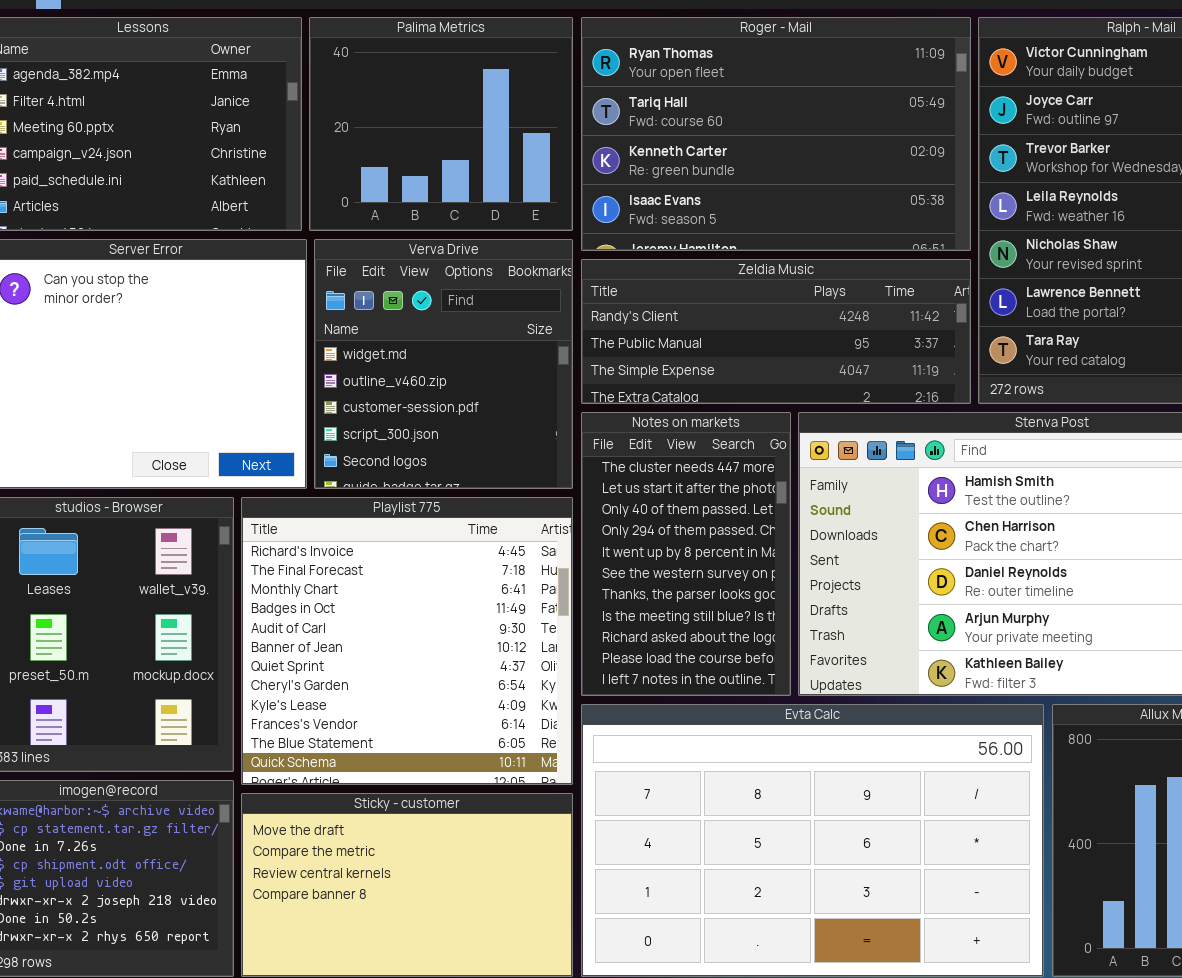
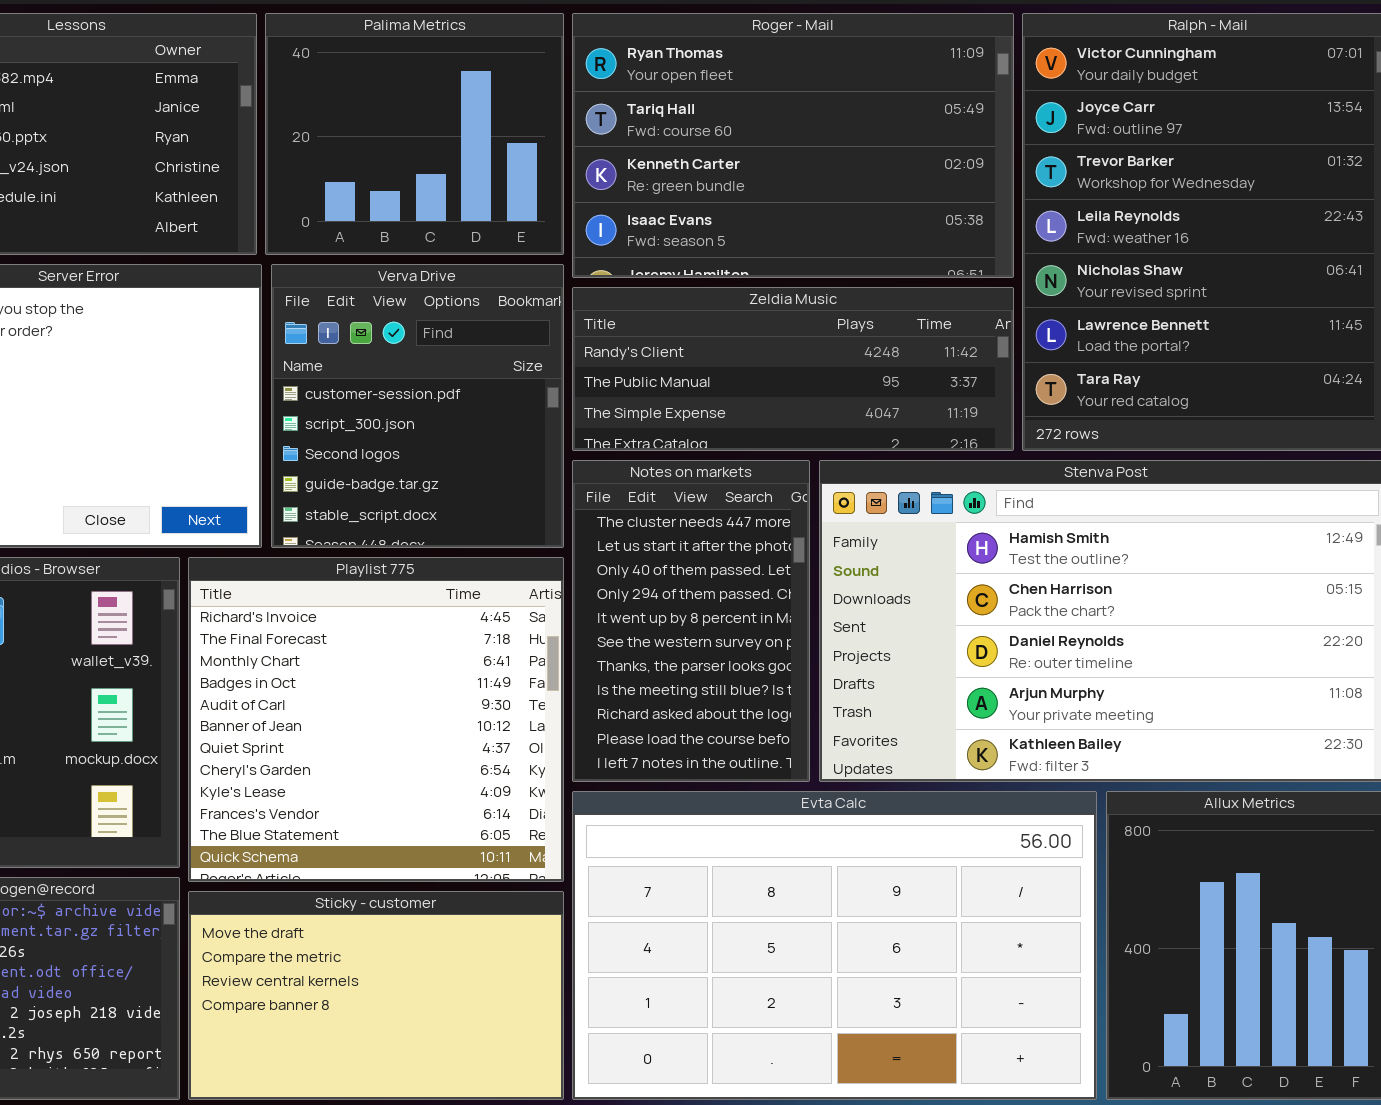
Verva Drive: [314,239,573,489] -> [271,264,564,548], scrolled down 2 rows

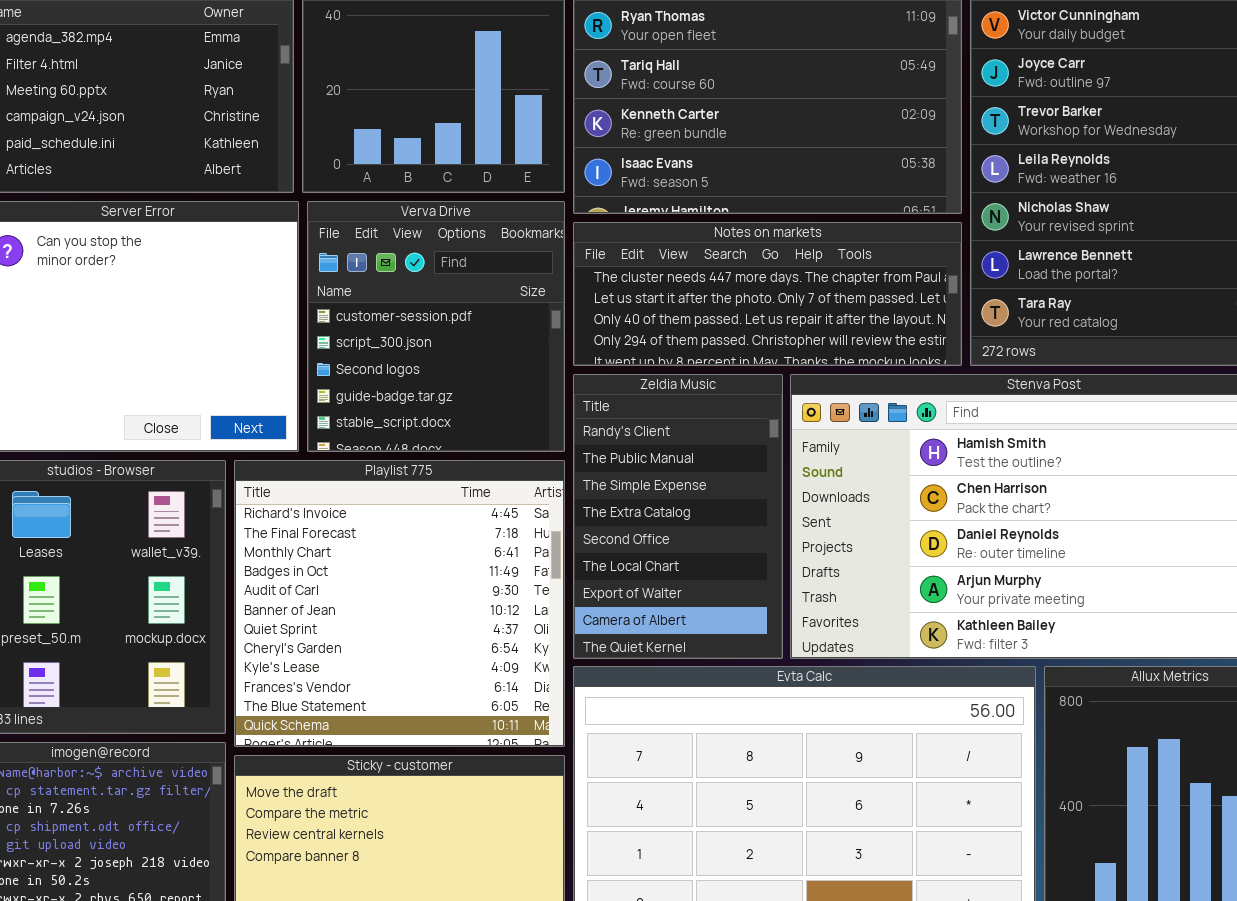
Zeldia Music: [572,287,1014,451] -> [573,374,783,659], moved, resized
Notes on markets: [572,460,810,782] -> [573,222,962,366], moved, resized

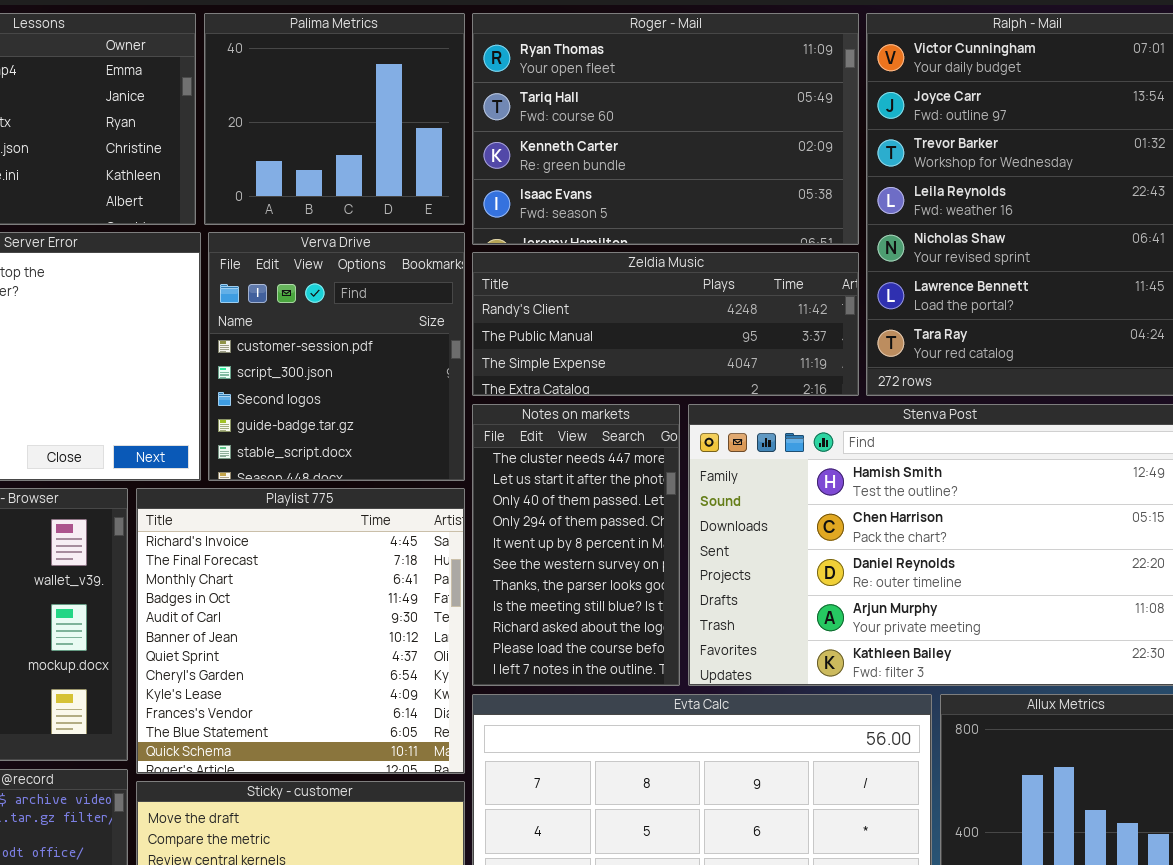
Notes on markets: [573,222,962,366] -> [472,404,680,686], moved, resized
Zeldia Music: [573,374,783,659] -> [472,252,859,396], moved, resized

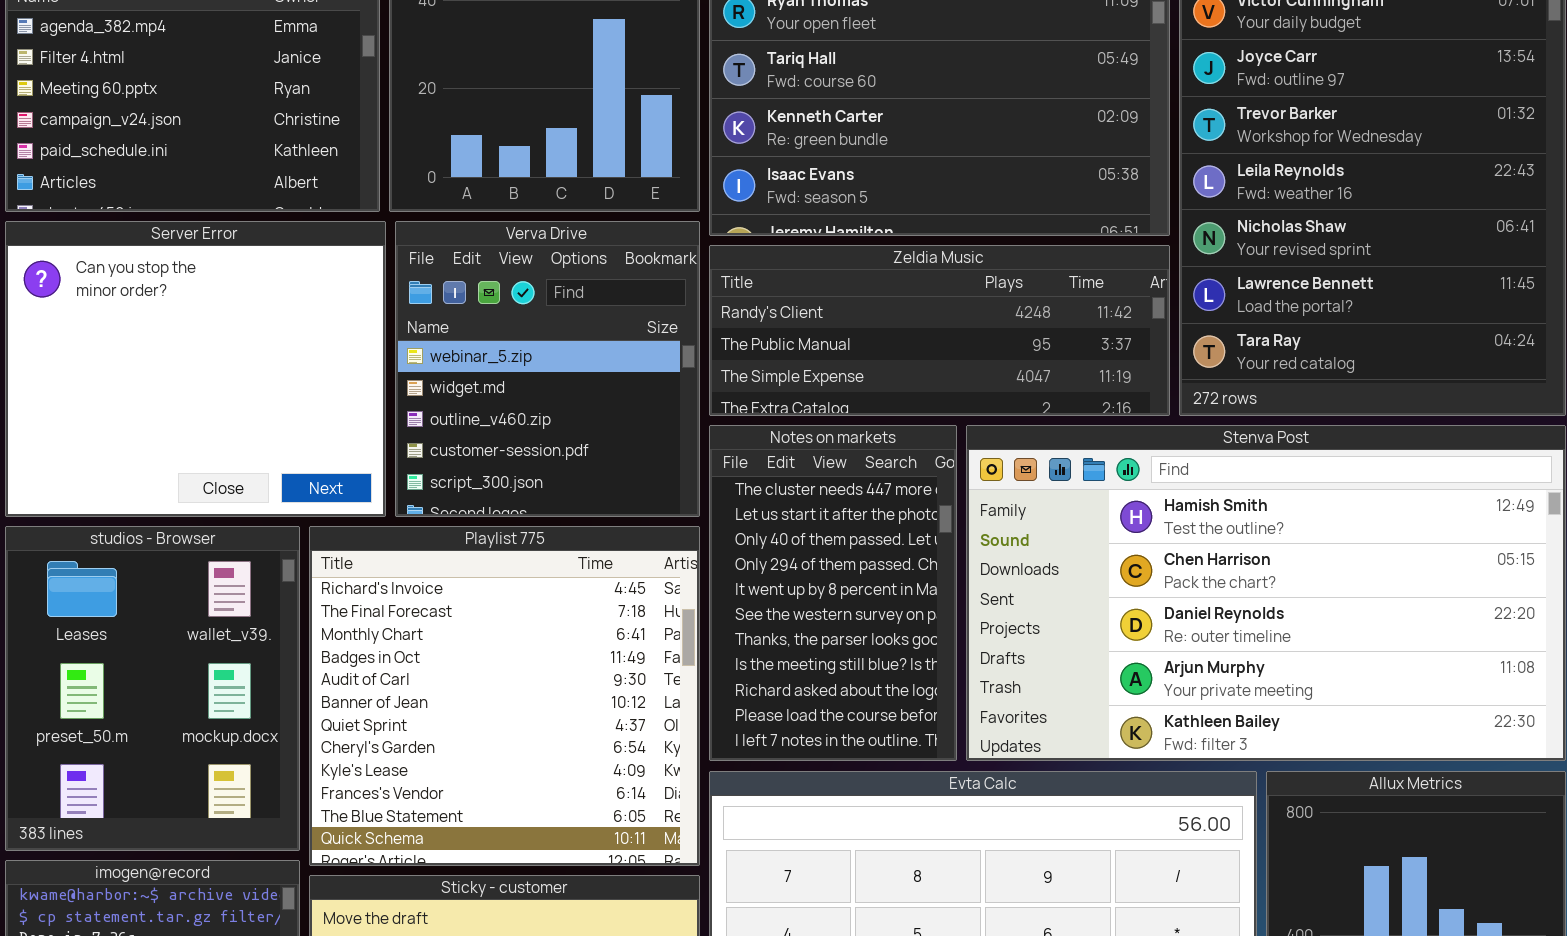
Verva Drive: [208,232,465,481] -> [395,221,700,517], scrolled up 3 rows

